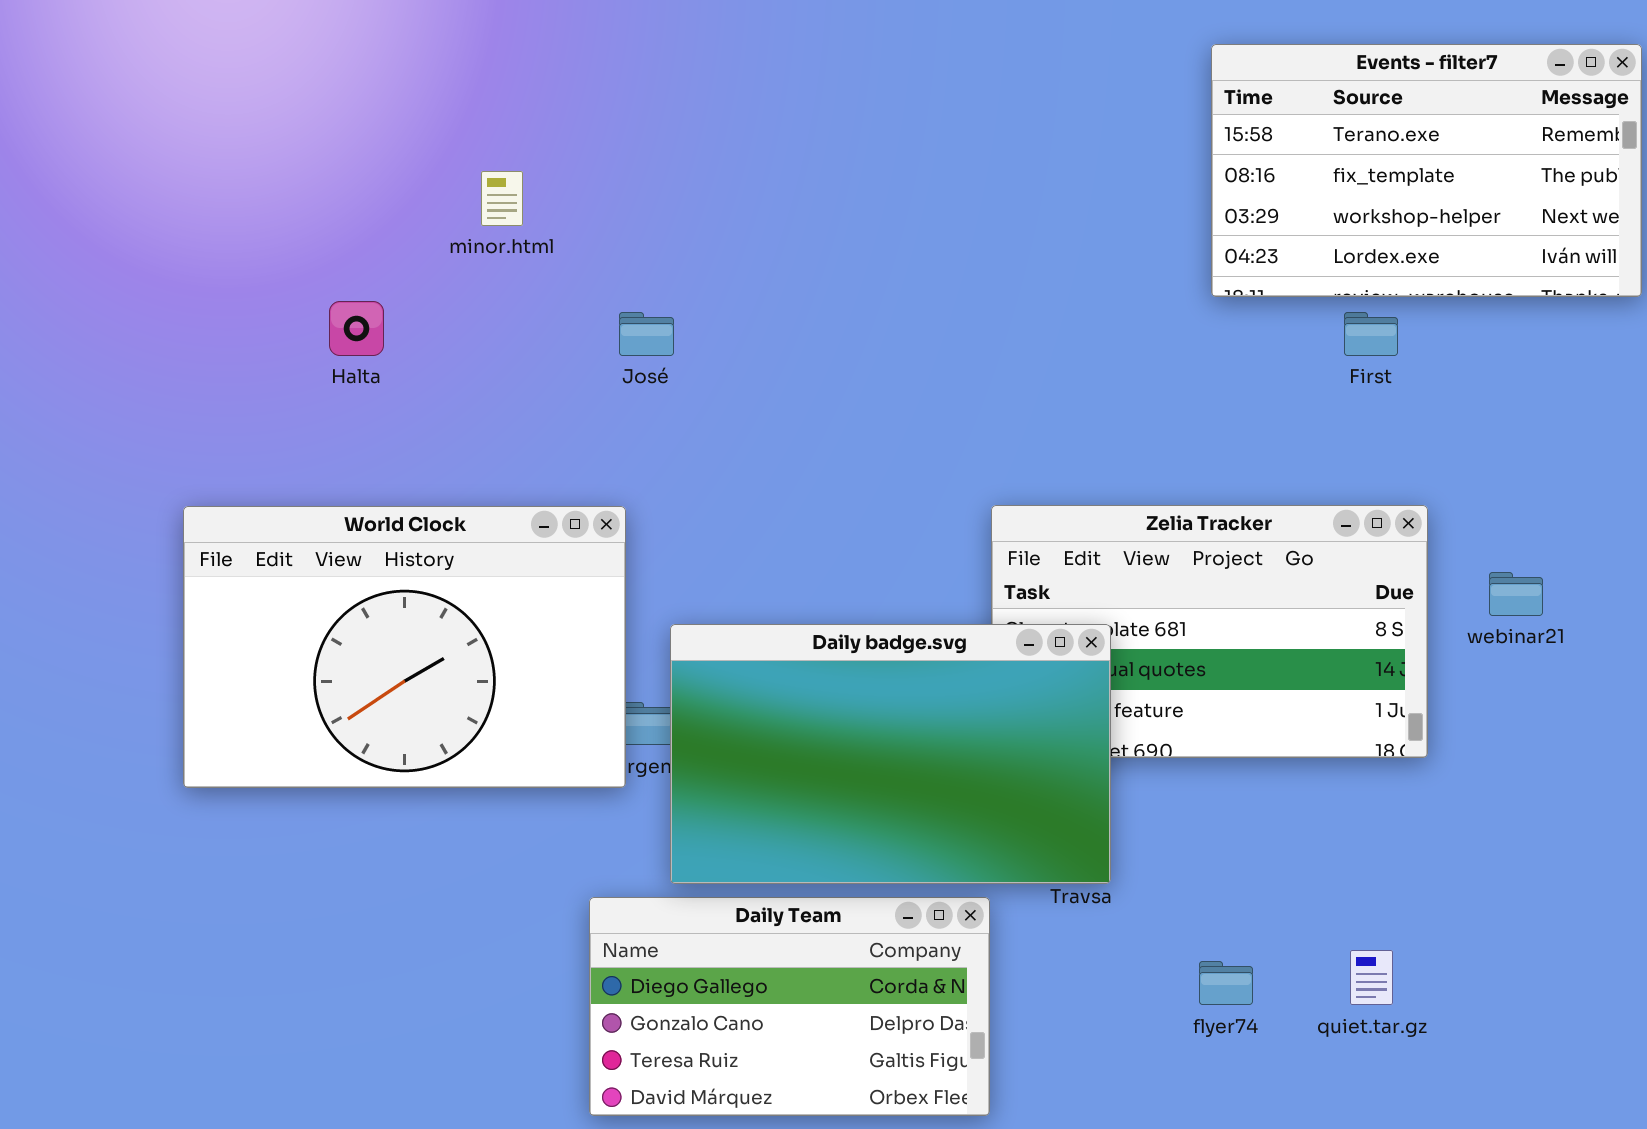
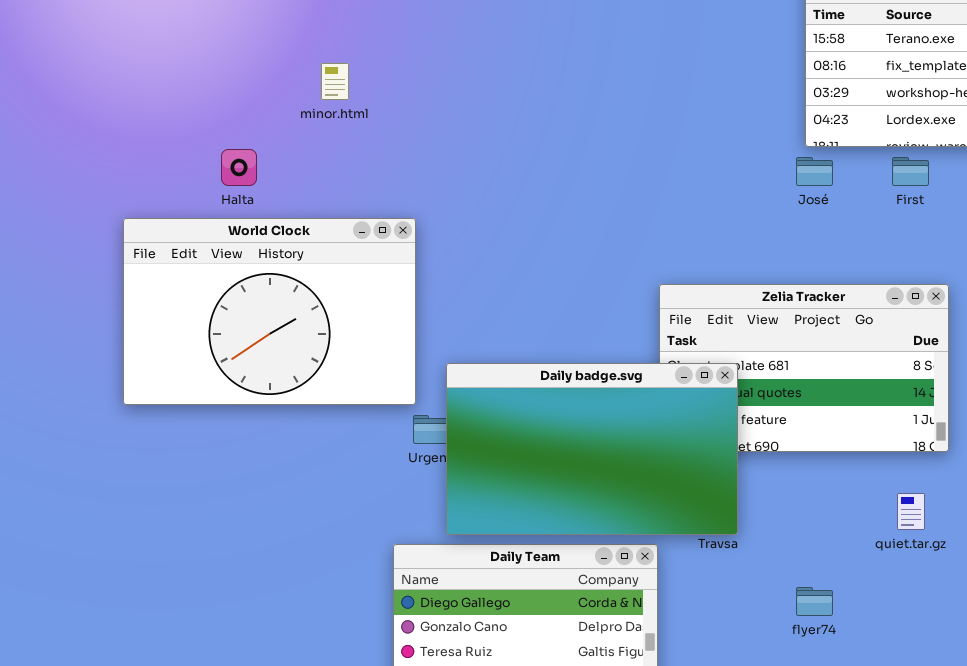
José: [619,312,674,356] -> [796,157,833,186], moved
World Clock: [183,506,626,788] -> [123,218,416,405], moved
quiet.tar.gz: [1350,950,1393,1005] -> [897,493,925,530], moved

